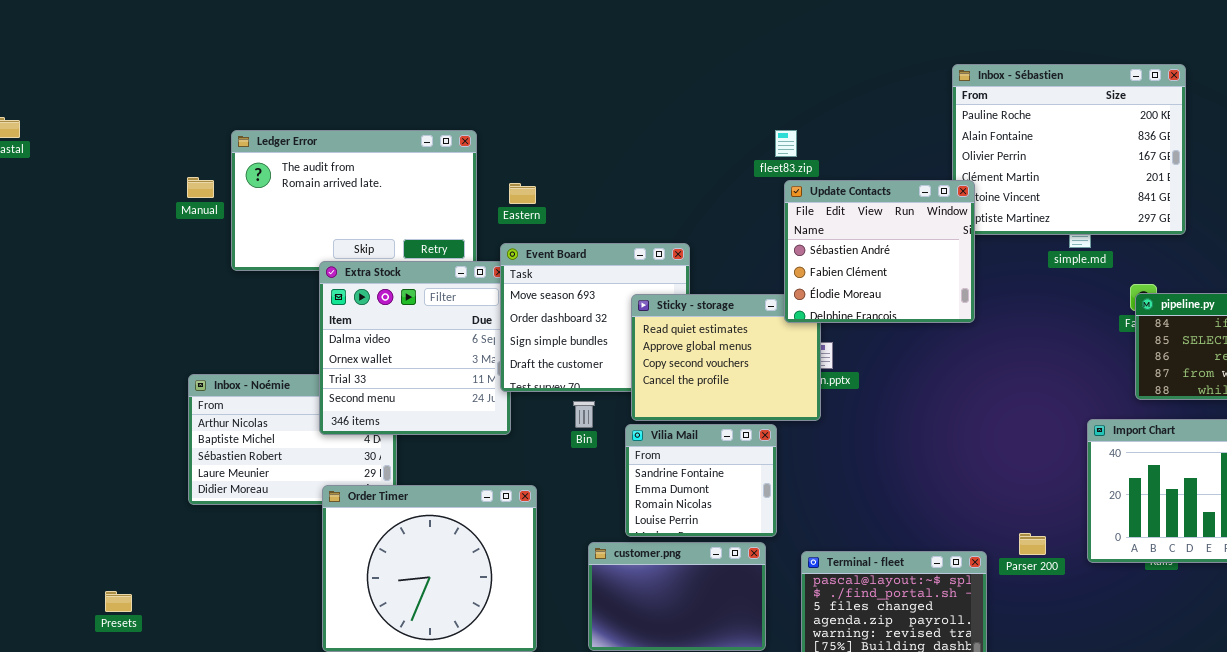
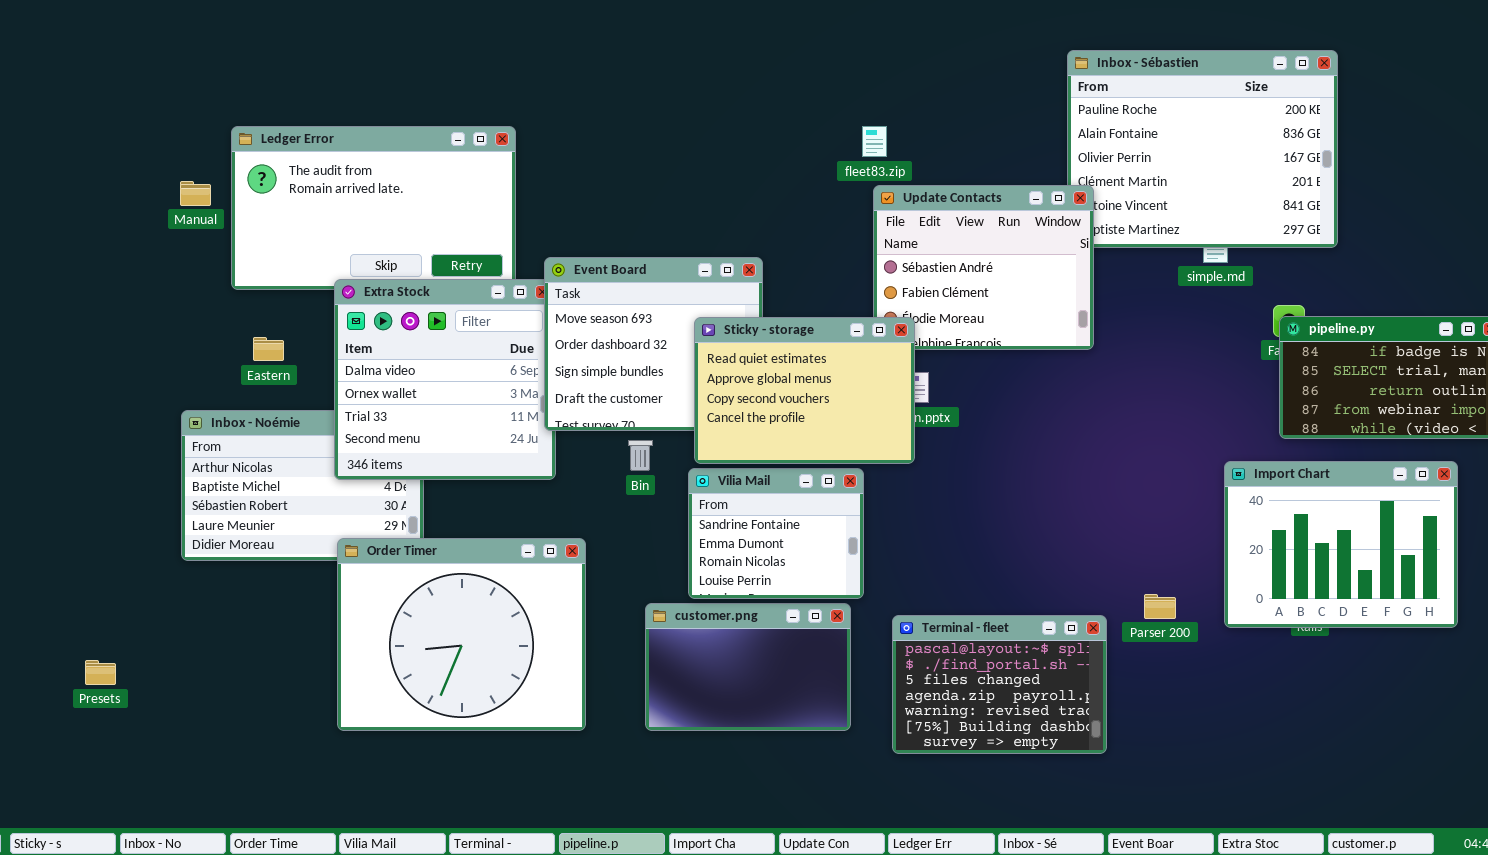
Eastern: [509,183,536,204] -> [253,337,284,361], moved
Sticky - storage: [631,294,821,421] -> [694,317,915,464], raised

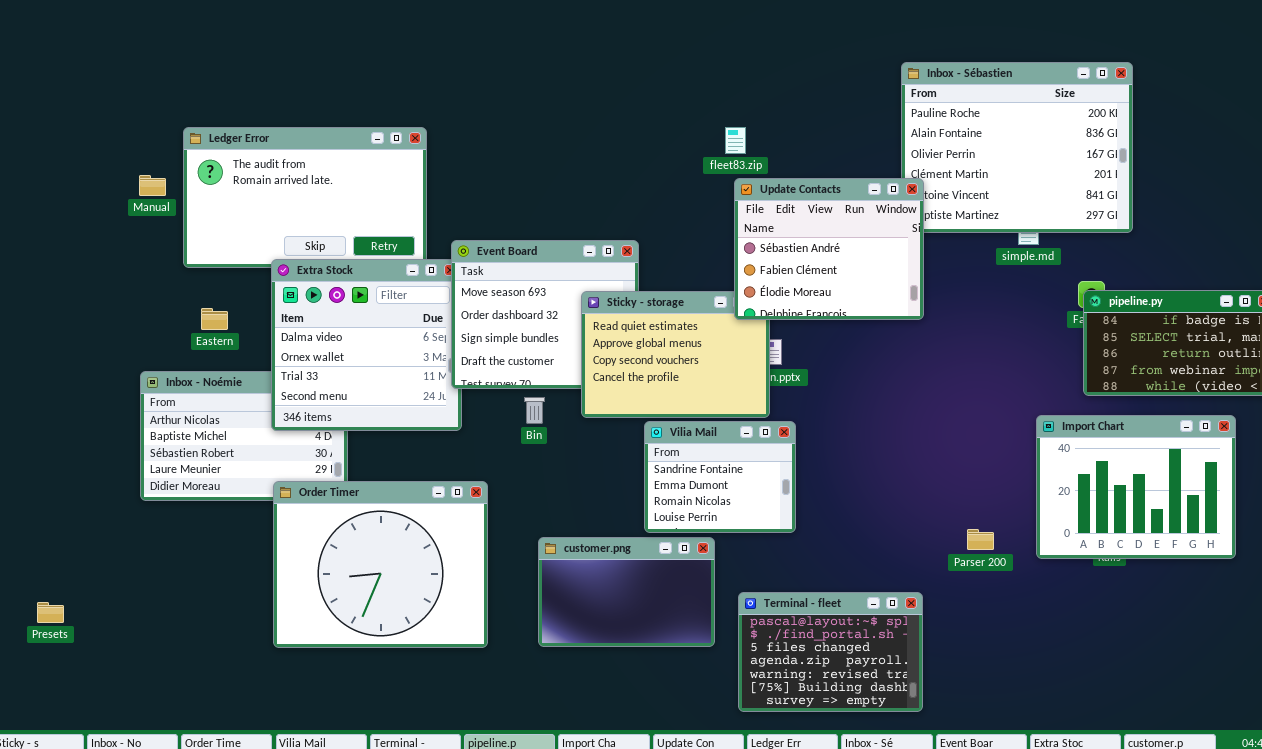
Update Contacts: [873,185,1094,350] -> [734,178,924,320], raised
Vilia Mail: [688,468,864,599] -> [644,421,796,533], moved
Terminal - fleet: [892,615,1107,754] -> [738,592,923,712], moved
Presets: [85,660,116,685] -> [37,602,64,623], moved

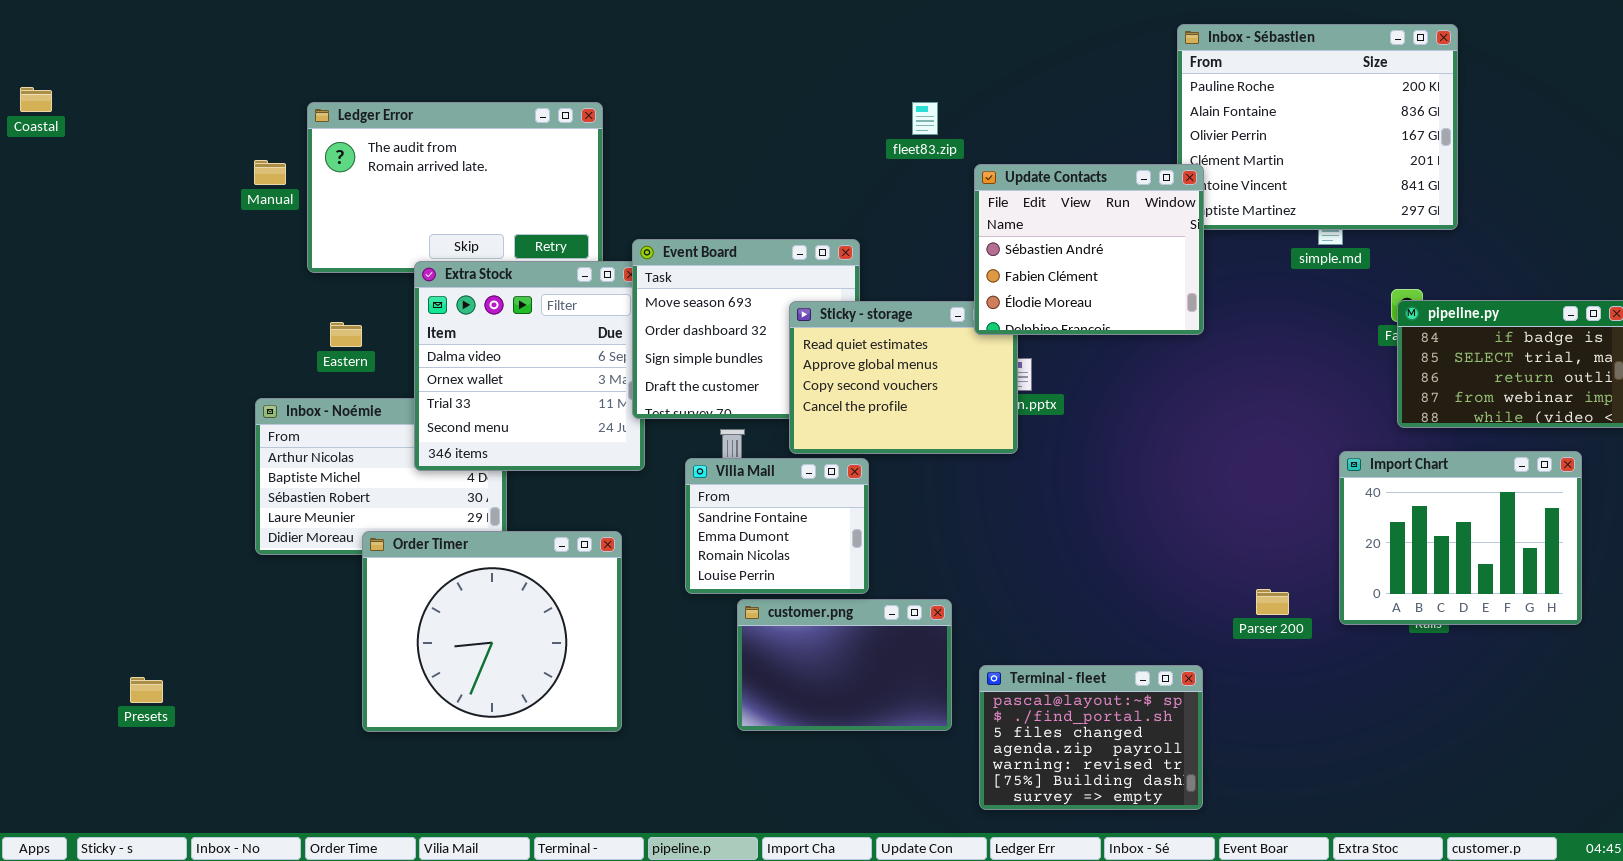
fleet83.zip: [725,127,746,154] -> [912,102,938,135], moved
Vilia Mail: [644,421,796,533] -> [685,458,869,594], moved
Order Timer: [273,481,488,648] -> [362,531,622,732], moved

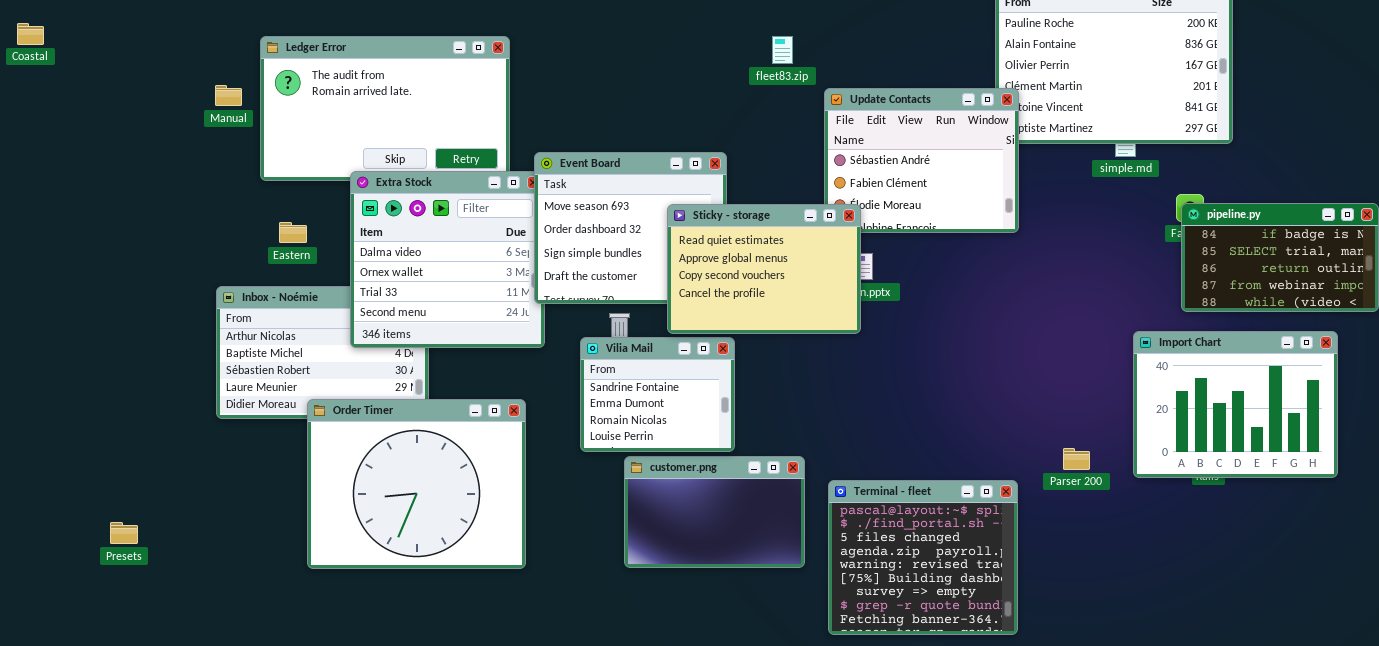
Sticky - storage: [789,301,1018,454] -> [667,204,861,334], raised
Terminal - fleet: [979,665,1203,810] -> [828,480,1018,635], resized

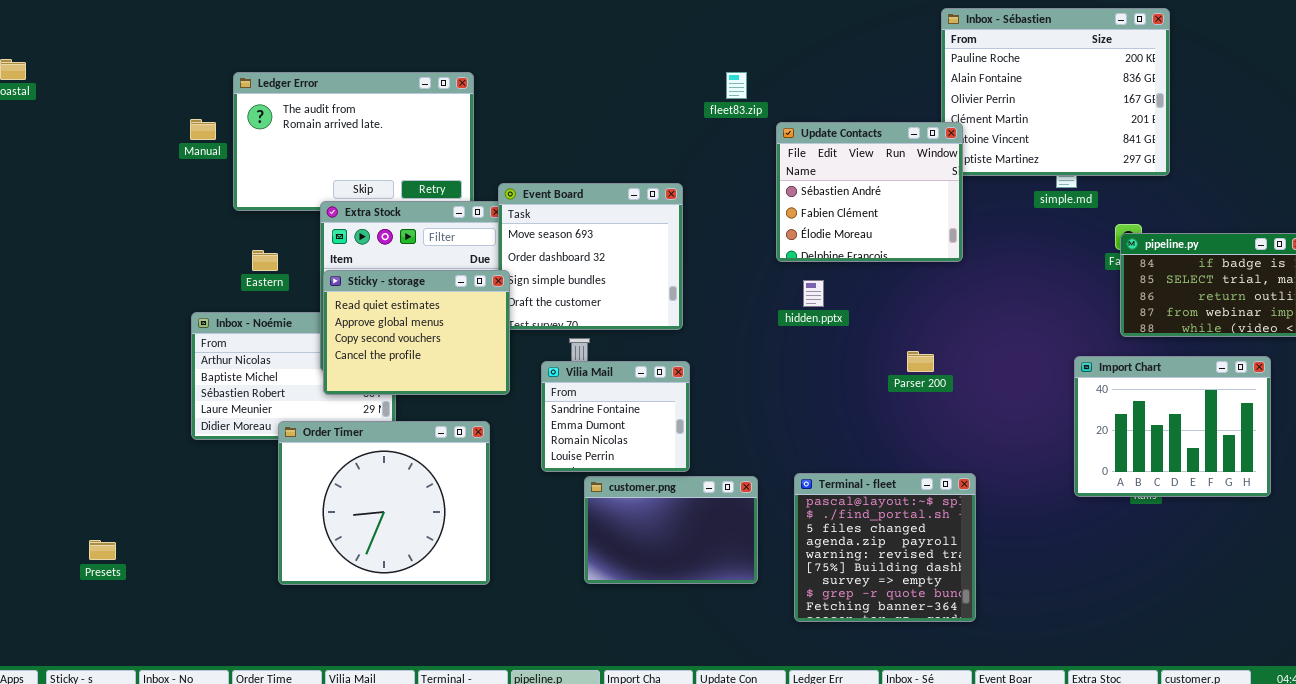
Sticky - storage: [667,204,861,334] -> [323,270,510,395], moved
Parser 200: [1063,448,1090,470] -> [907,351,934,372], moved
Terminal - fleet: [828,480,1018,635] -> [794,473,976,622], moved

